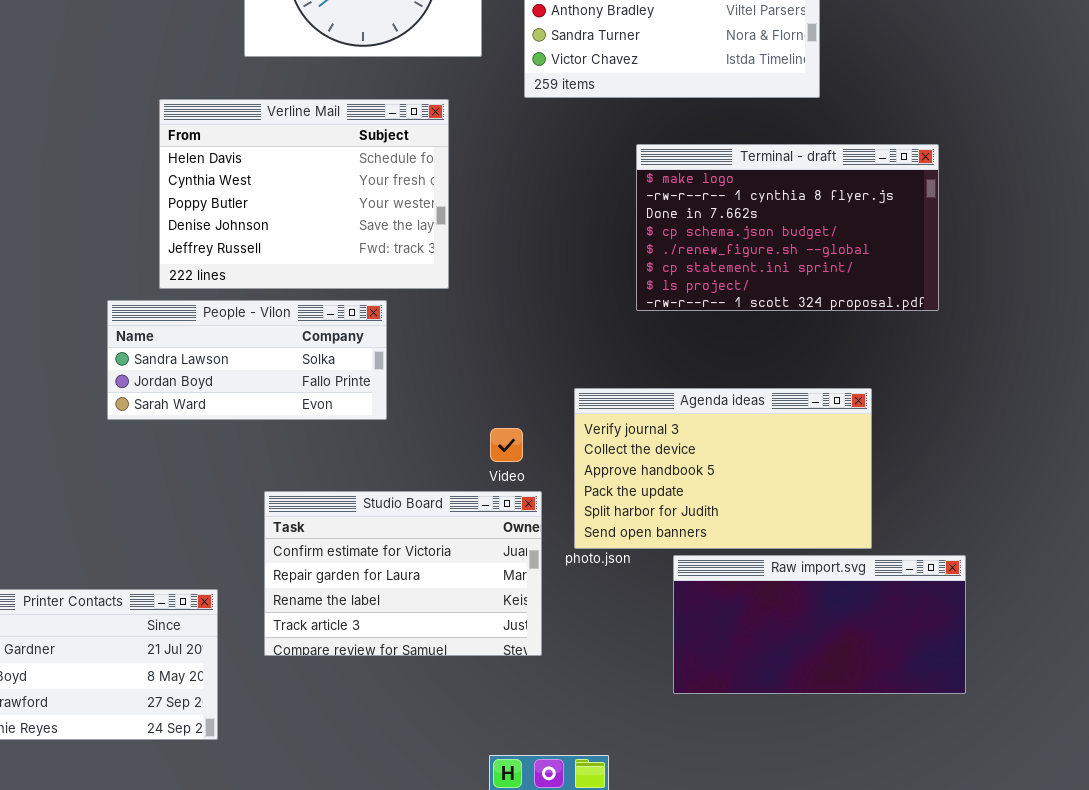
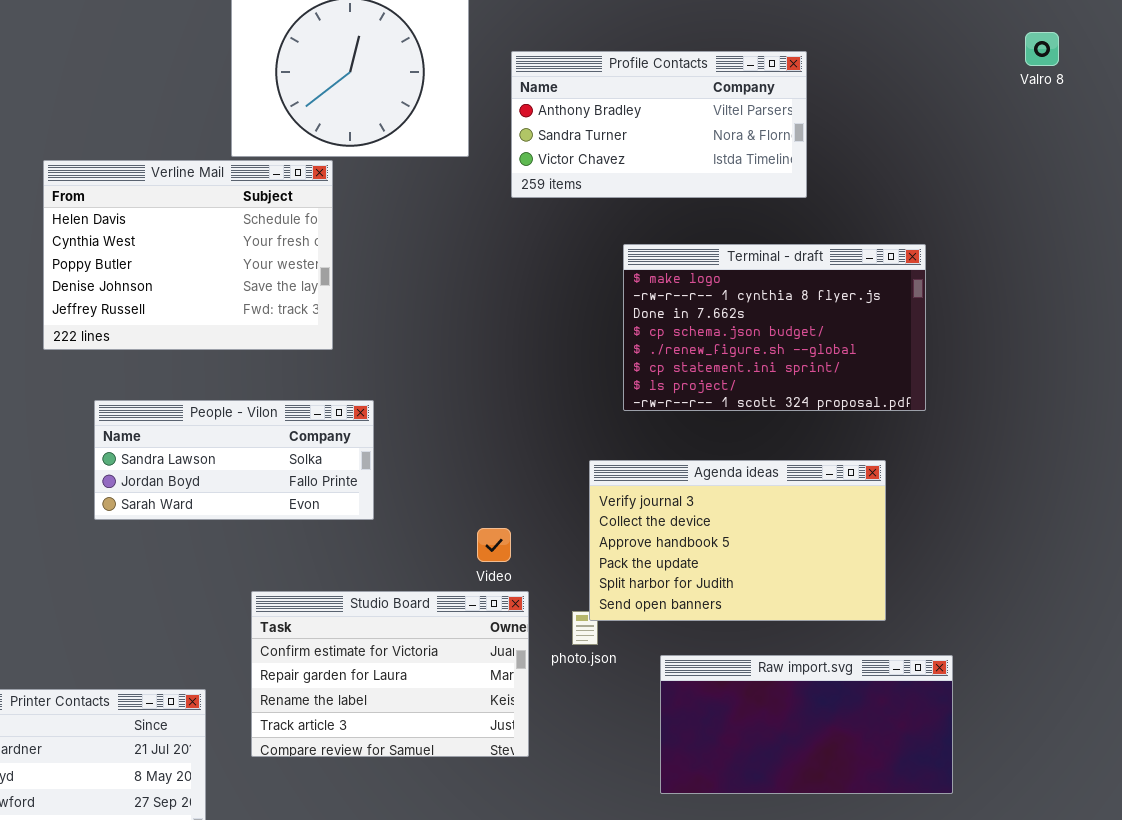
Verline Mail: [159,99,449,289] -> [43,160,333,350], moved
Agenda ideas: [574,388,872,549] -> [589,460,886,621], moved

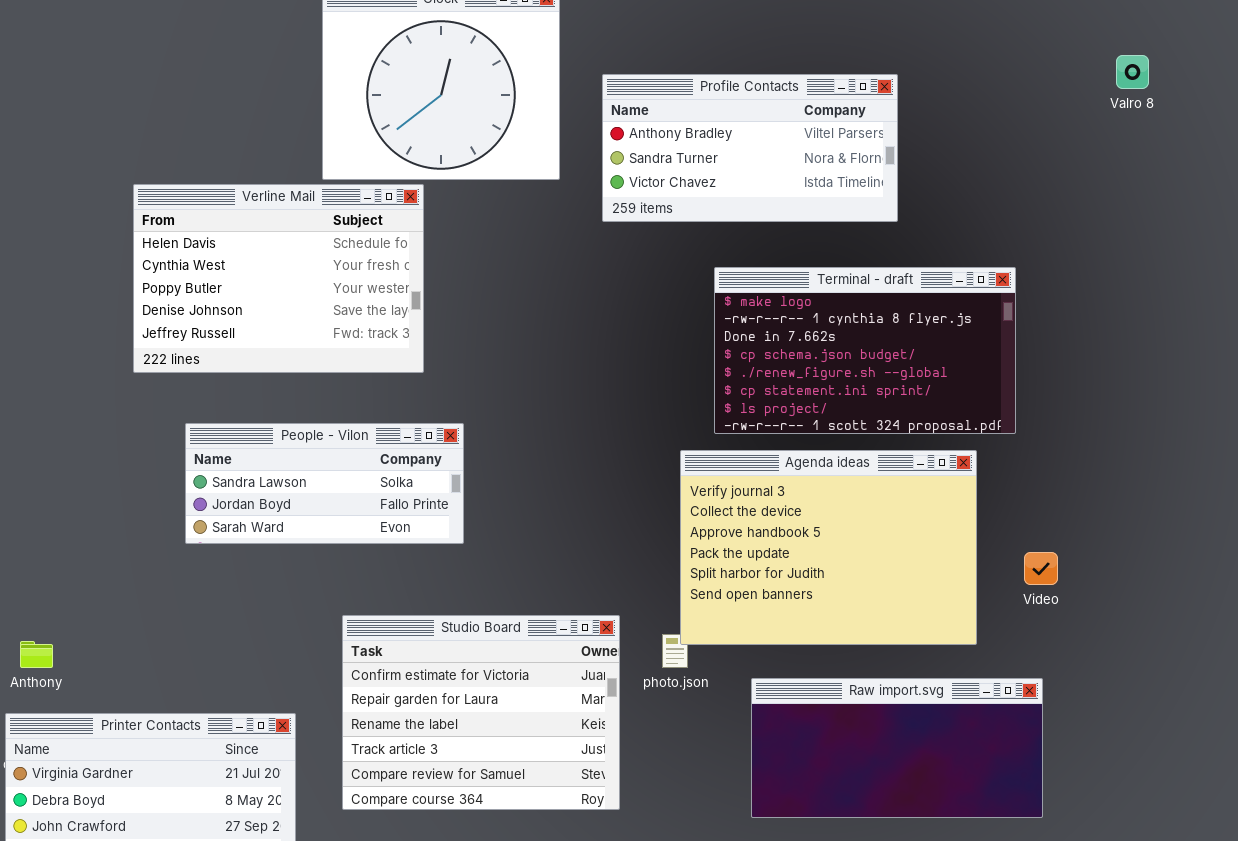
Agenda ideas: [589,460,886,621] -> [680,450,977,645], resized
Video: [477,528,511,562] -> [1024,552,1058,585], moved
Studio Board: [251,591,529,757] -> [342,615,620,810], resized

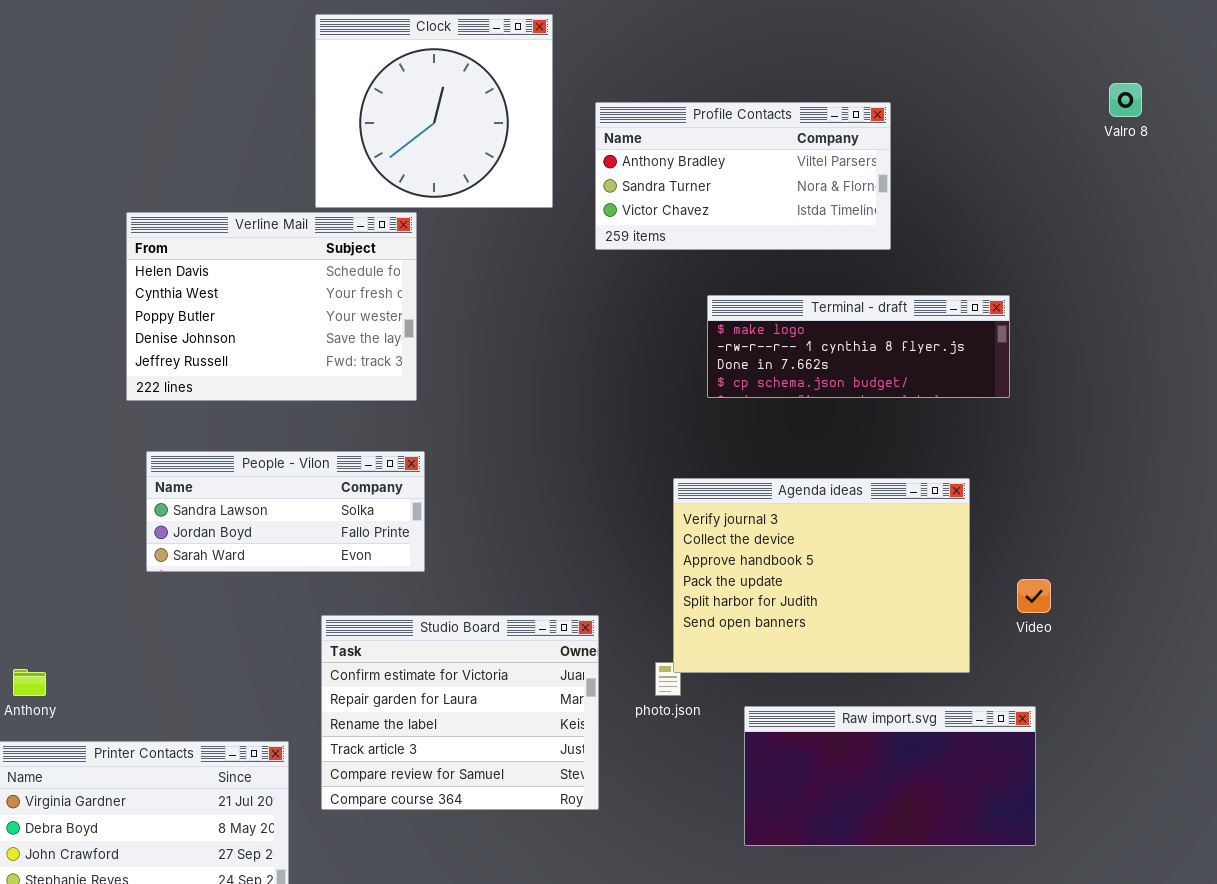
Terminal - draft: [714,267,1016,434] -> [707,295,1010,398], resized
People - Vilon: [185,423,464,544] -> [146,451,425,572], moved
Studio Board: [342,615,620,810] -> [321,615,599,810], moved

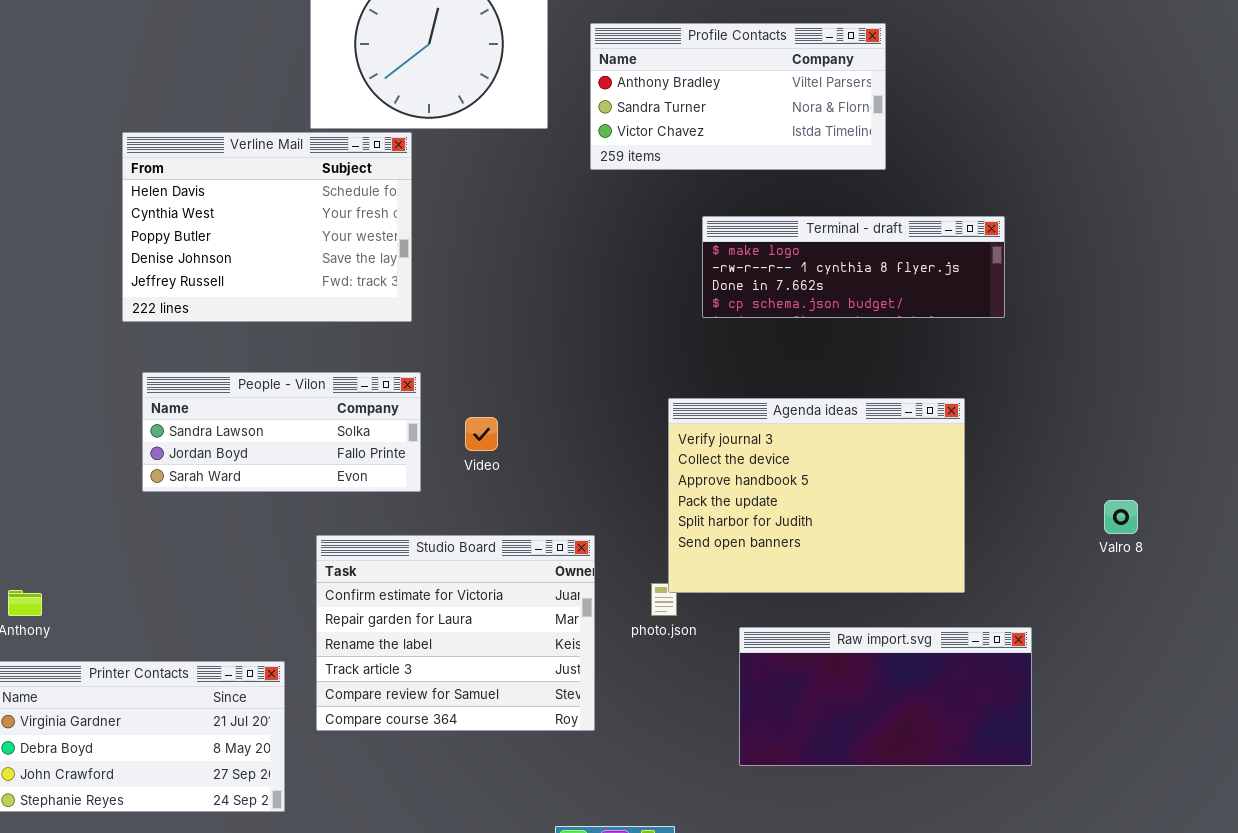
Valro 8: [1109,83,1142,117] -> [1104,500,1138,534], moved
Video: [1017,579,1051,613] -> [465,417,498,451], moved

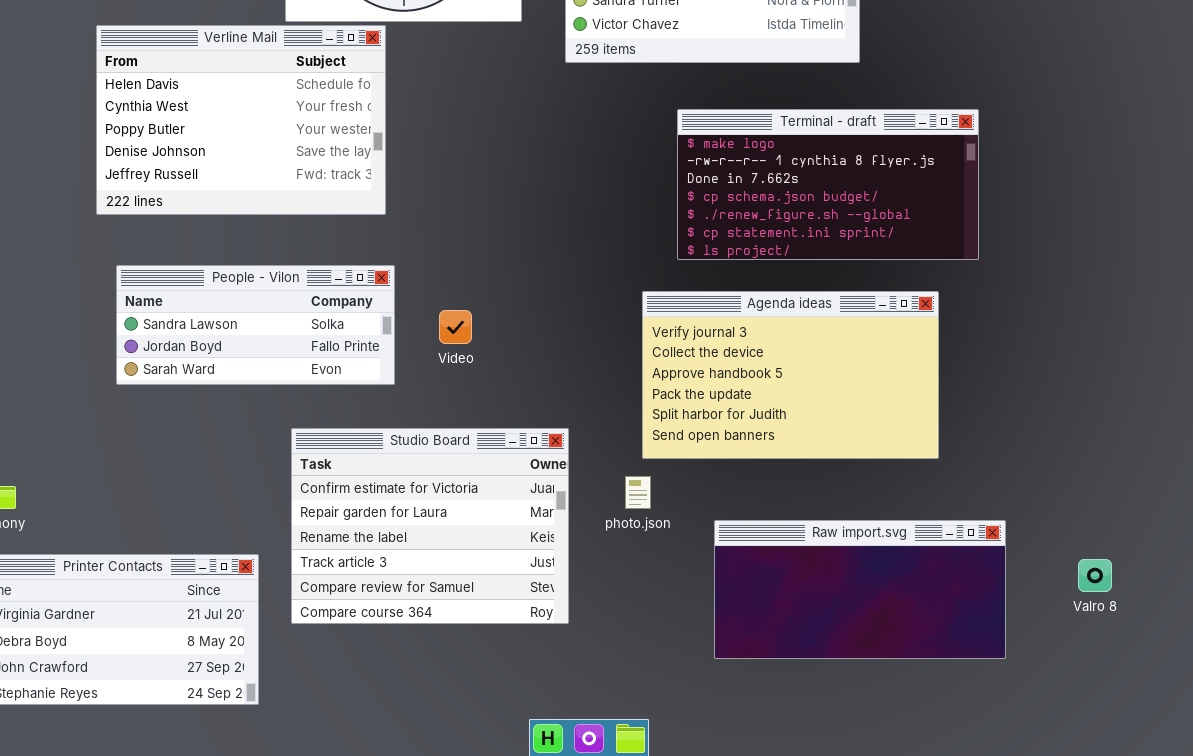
Terminal - draft: [702,216,1005,318] -> [677,109,979,260], resized
Agenda ideas: [668,398,965,593] -> [642,291,939,459], resized
Valro 8: [1104,500,1138,534] -> [1078,559,1112,592], moved

